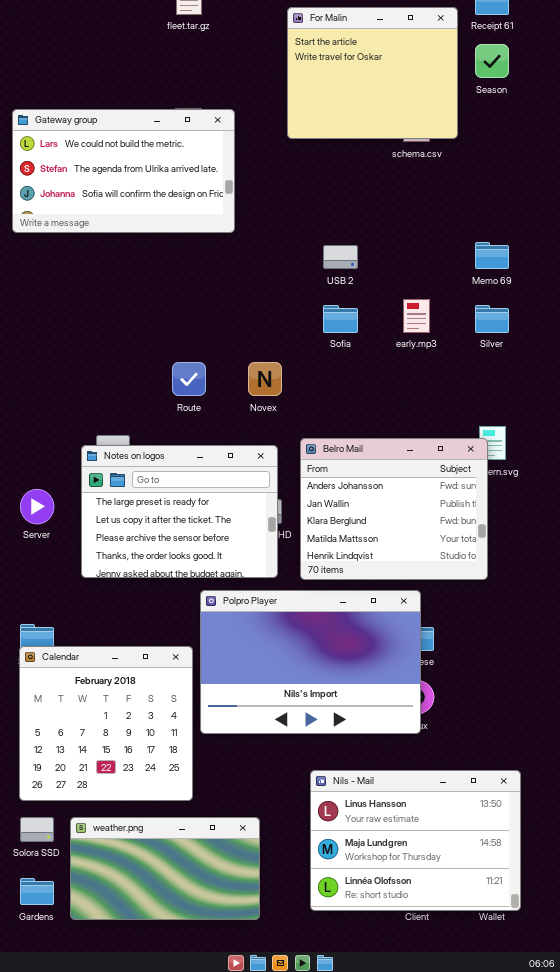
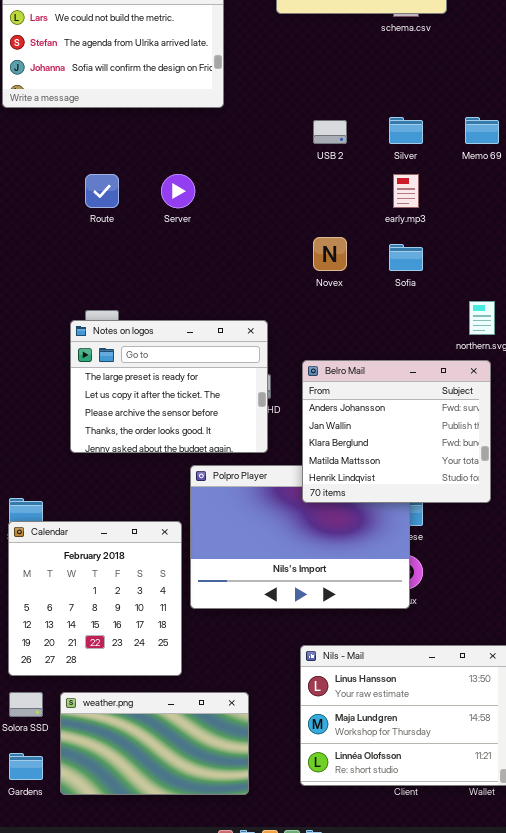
Sofia: [323,305,358,333] -> [389,244,423,271], moved
Silver: [475,305,509,333] -> [389,117,423,144], moved
Route: [172,362,206,396] -> [85,174,119,208], moved
Novex: [248,362,282,396] -> [313,237,347,271], moved
Belro Mail: [300,438,488,580] -> [302,360,491,503], moved
Server: [20,489,54,524] -> [161,174,195,208], moved

